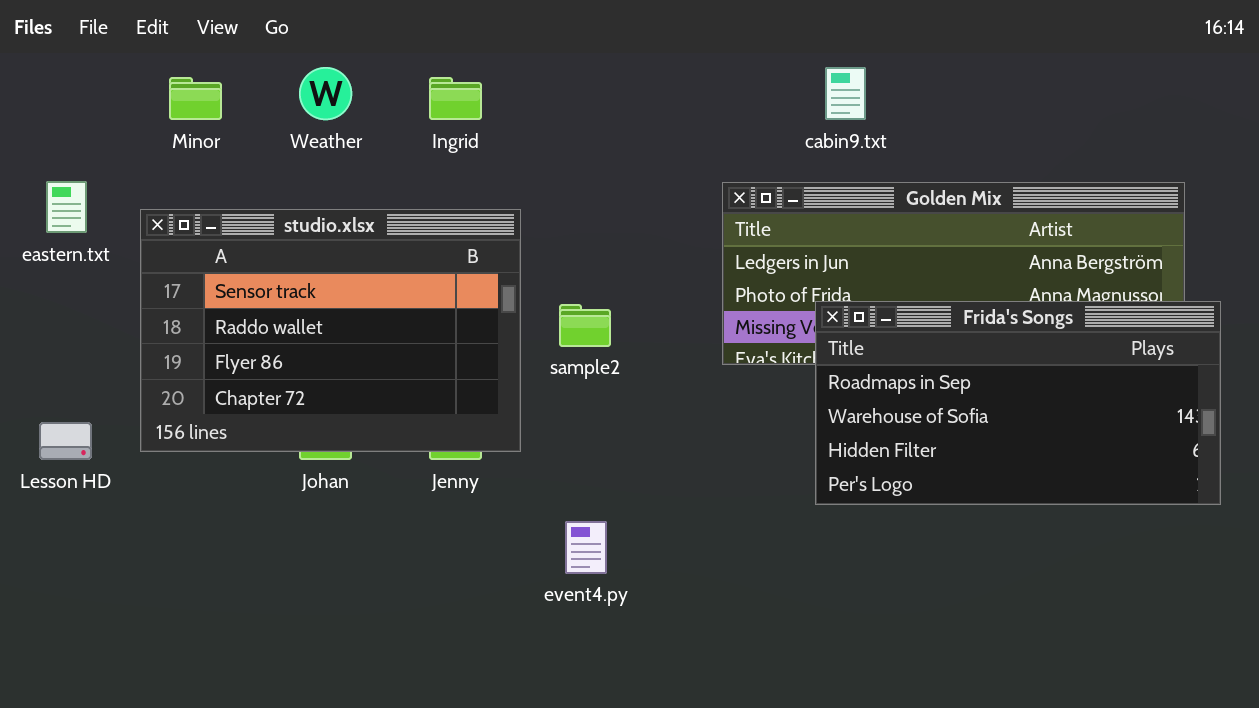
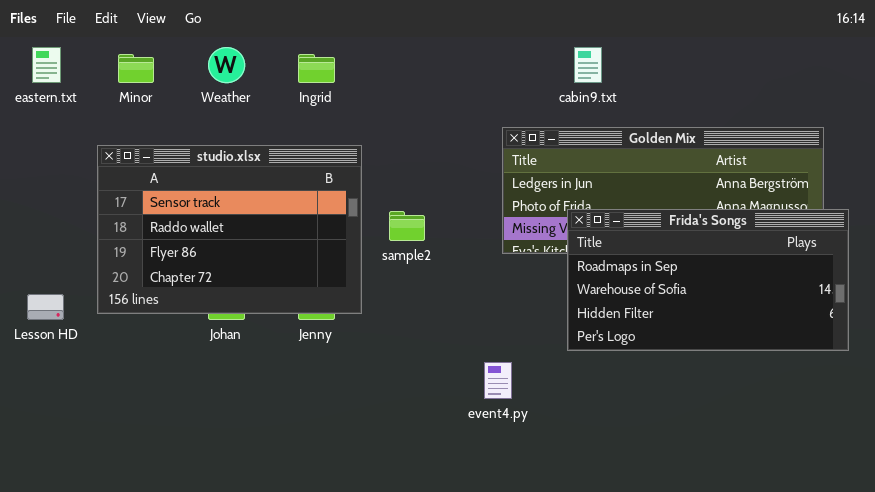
eastern.txt: [46,181,87,233] -> [32,47,61,83], moved
event4.py: [565,521,607,574] -> [484,362,512,399], moved

